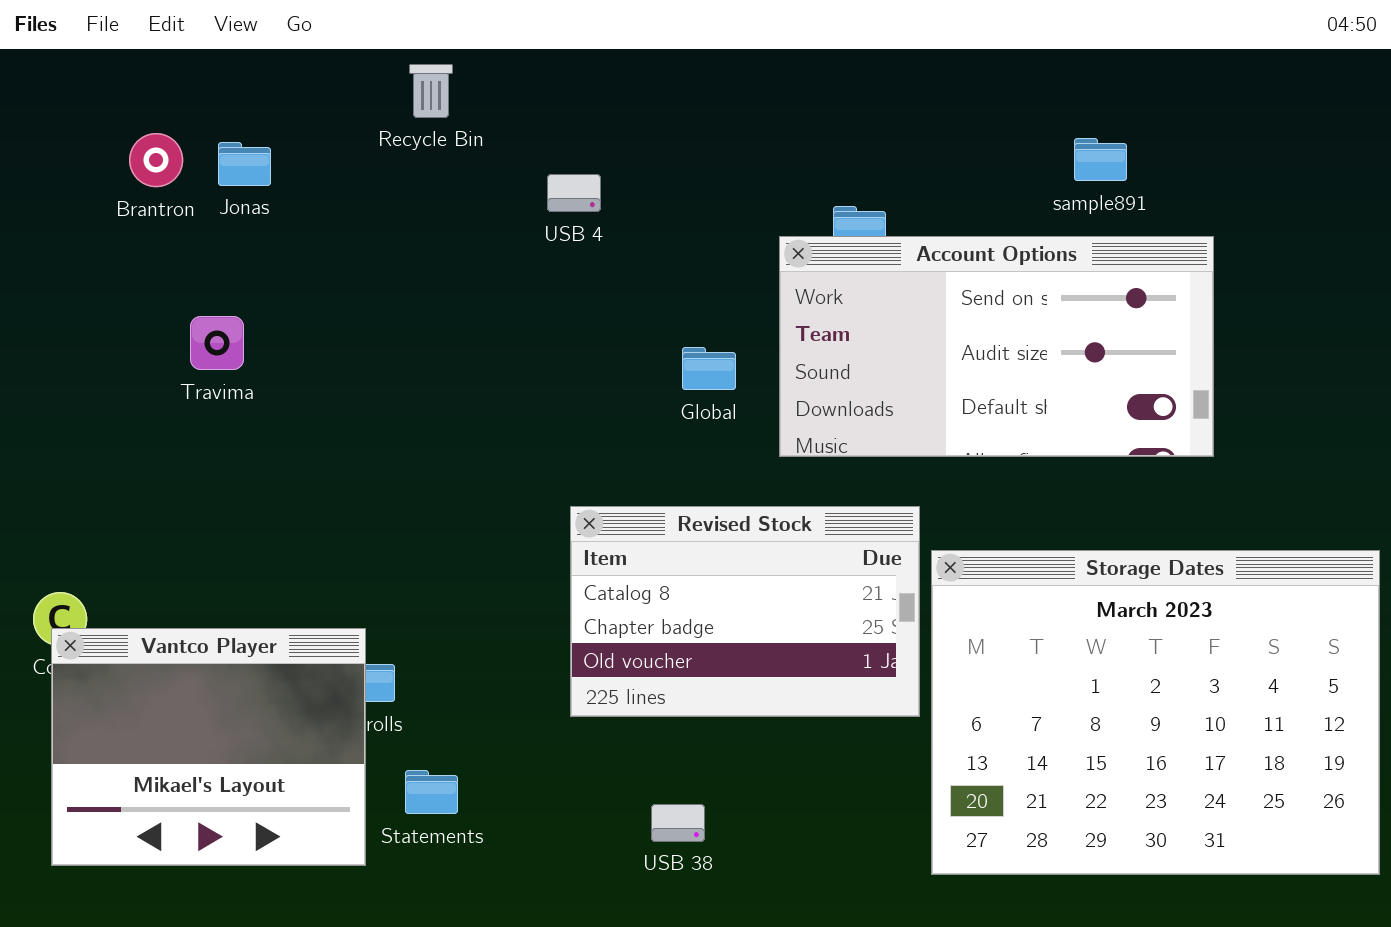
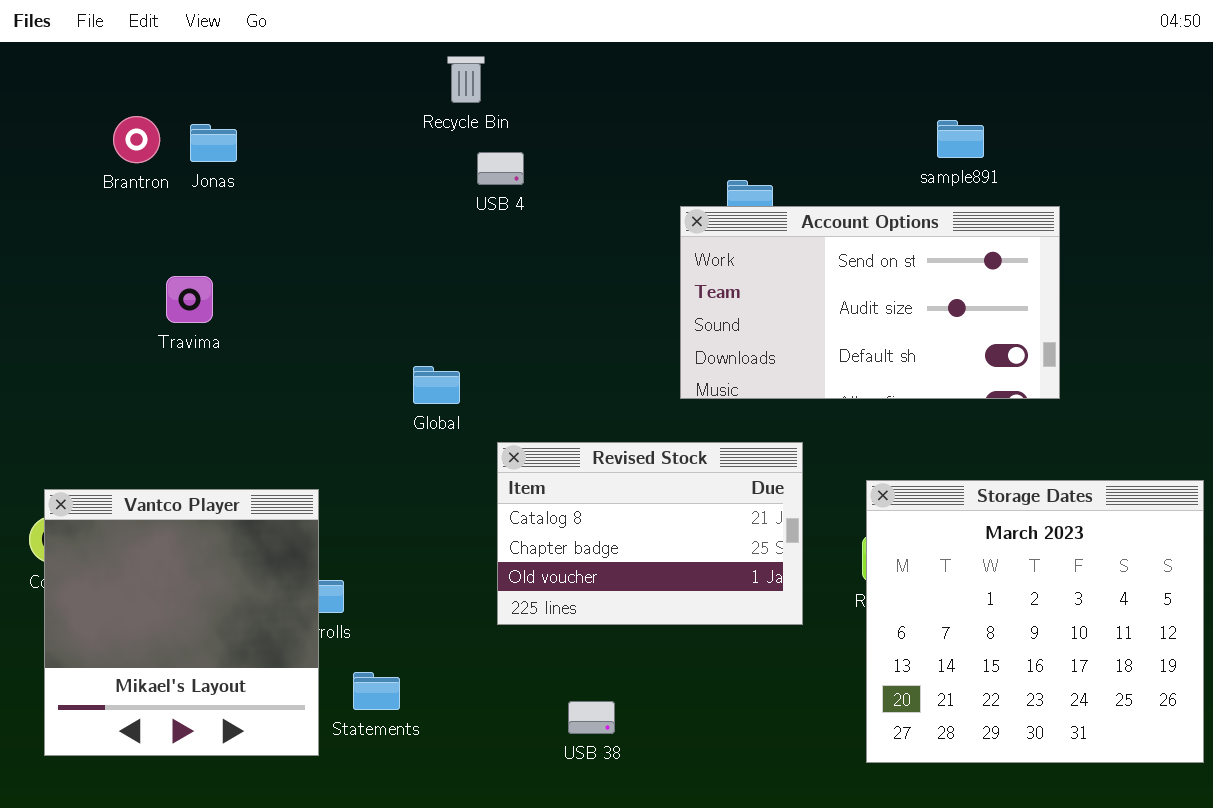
Recycle Bin: [409,64,453,118] -> [447,56,485,103], moved
Global: [682,347,736,390] -> [413,366,460,404], moved
Storage Dates: [931,550,1380,875] -> [866,480,1204,763], resized
Vantco Player: [51,628,366,866] -> [44,489,319,756], resized

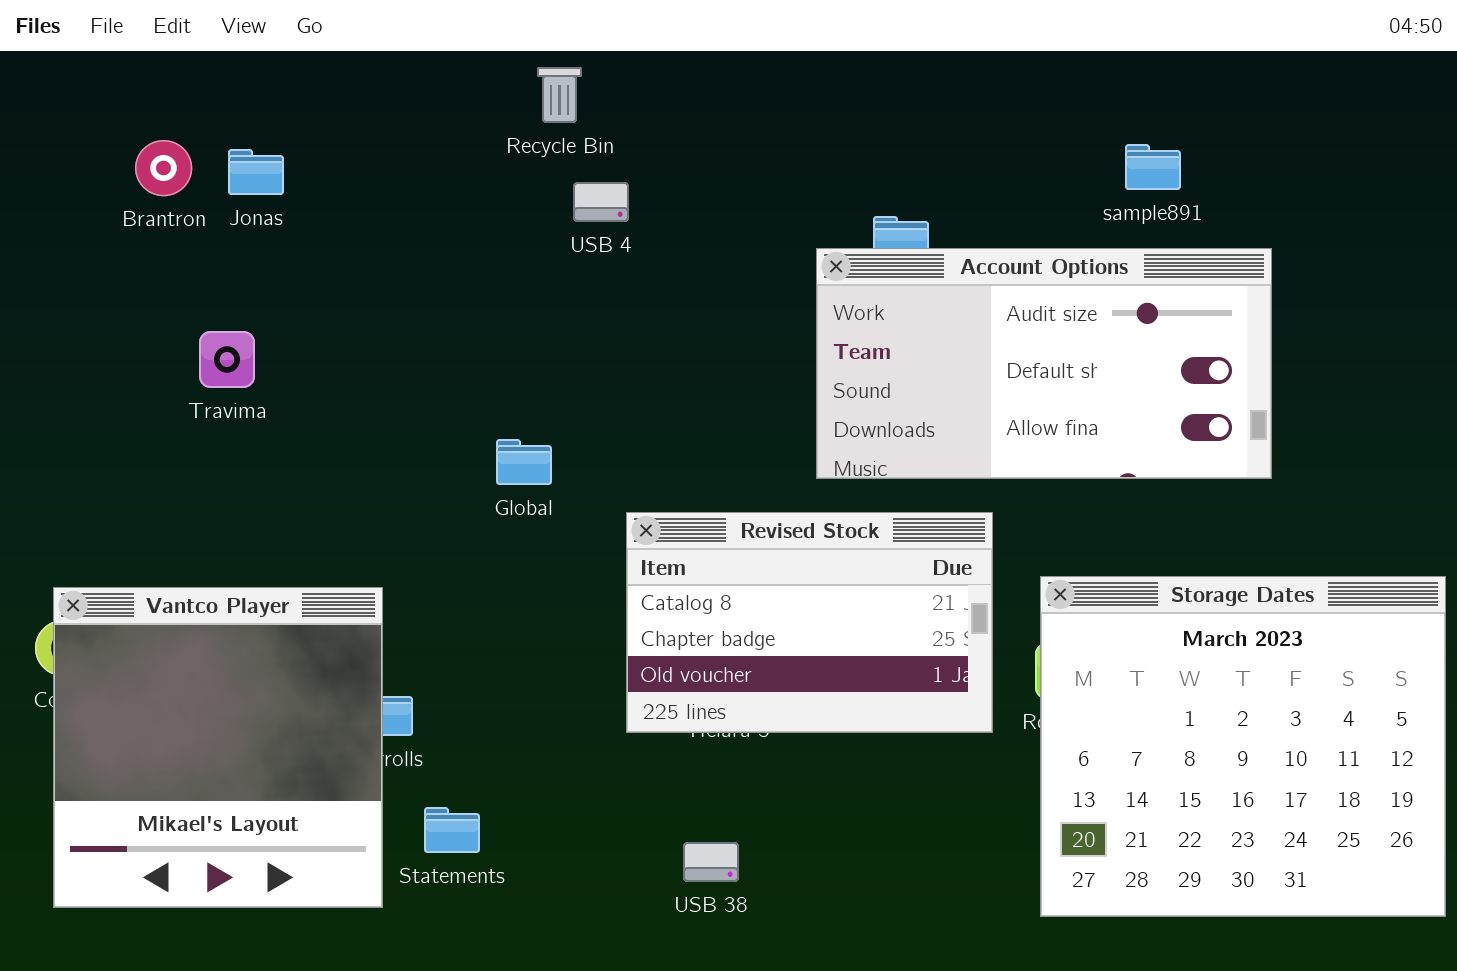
Account Options: [680,206,1060,399] -> [816,248,1272,479], scrolled down 1 row
Revised Stock: [497,442,803,625] -> [626,512,993,733], moved

